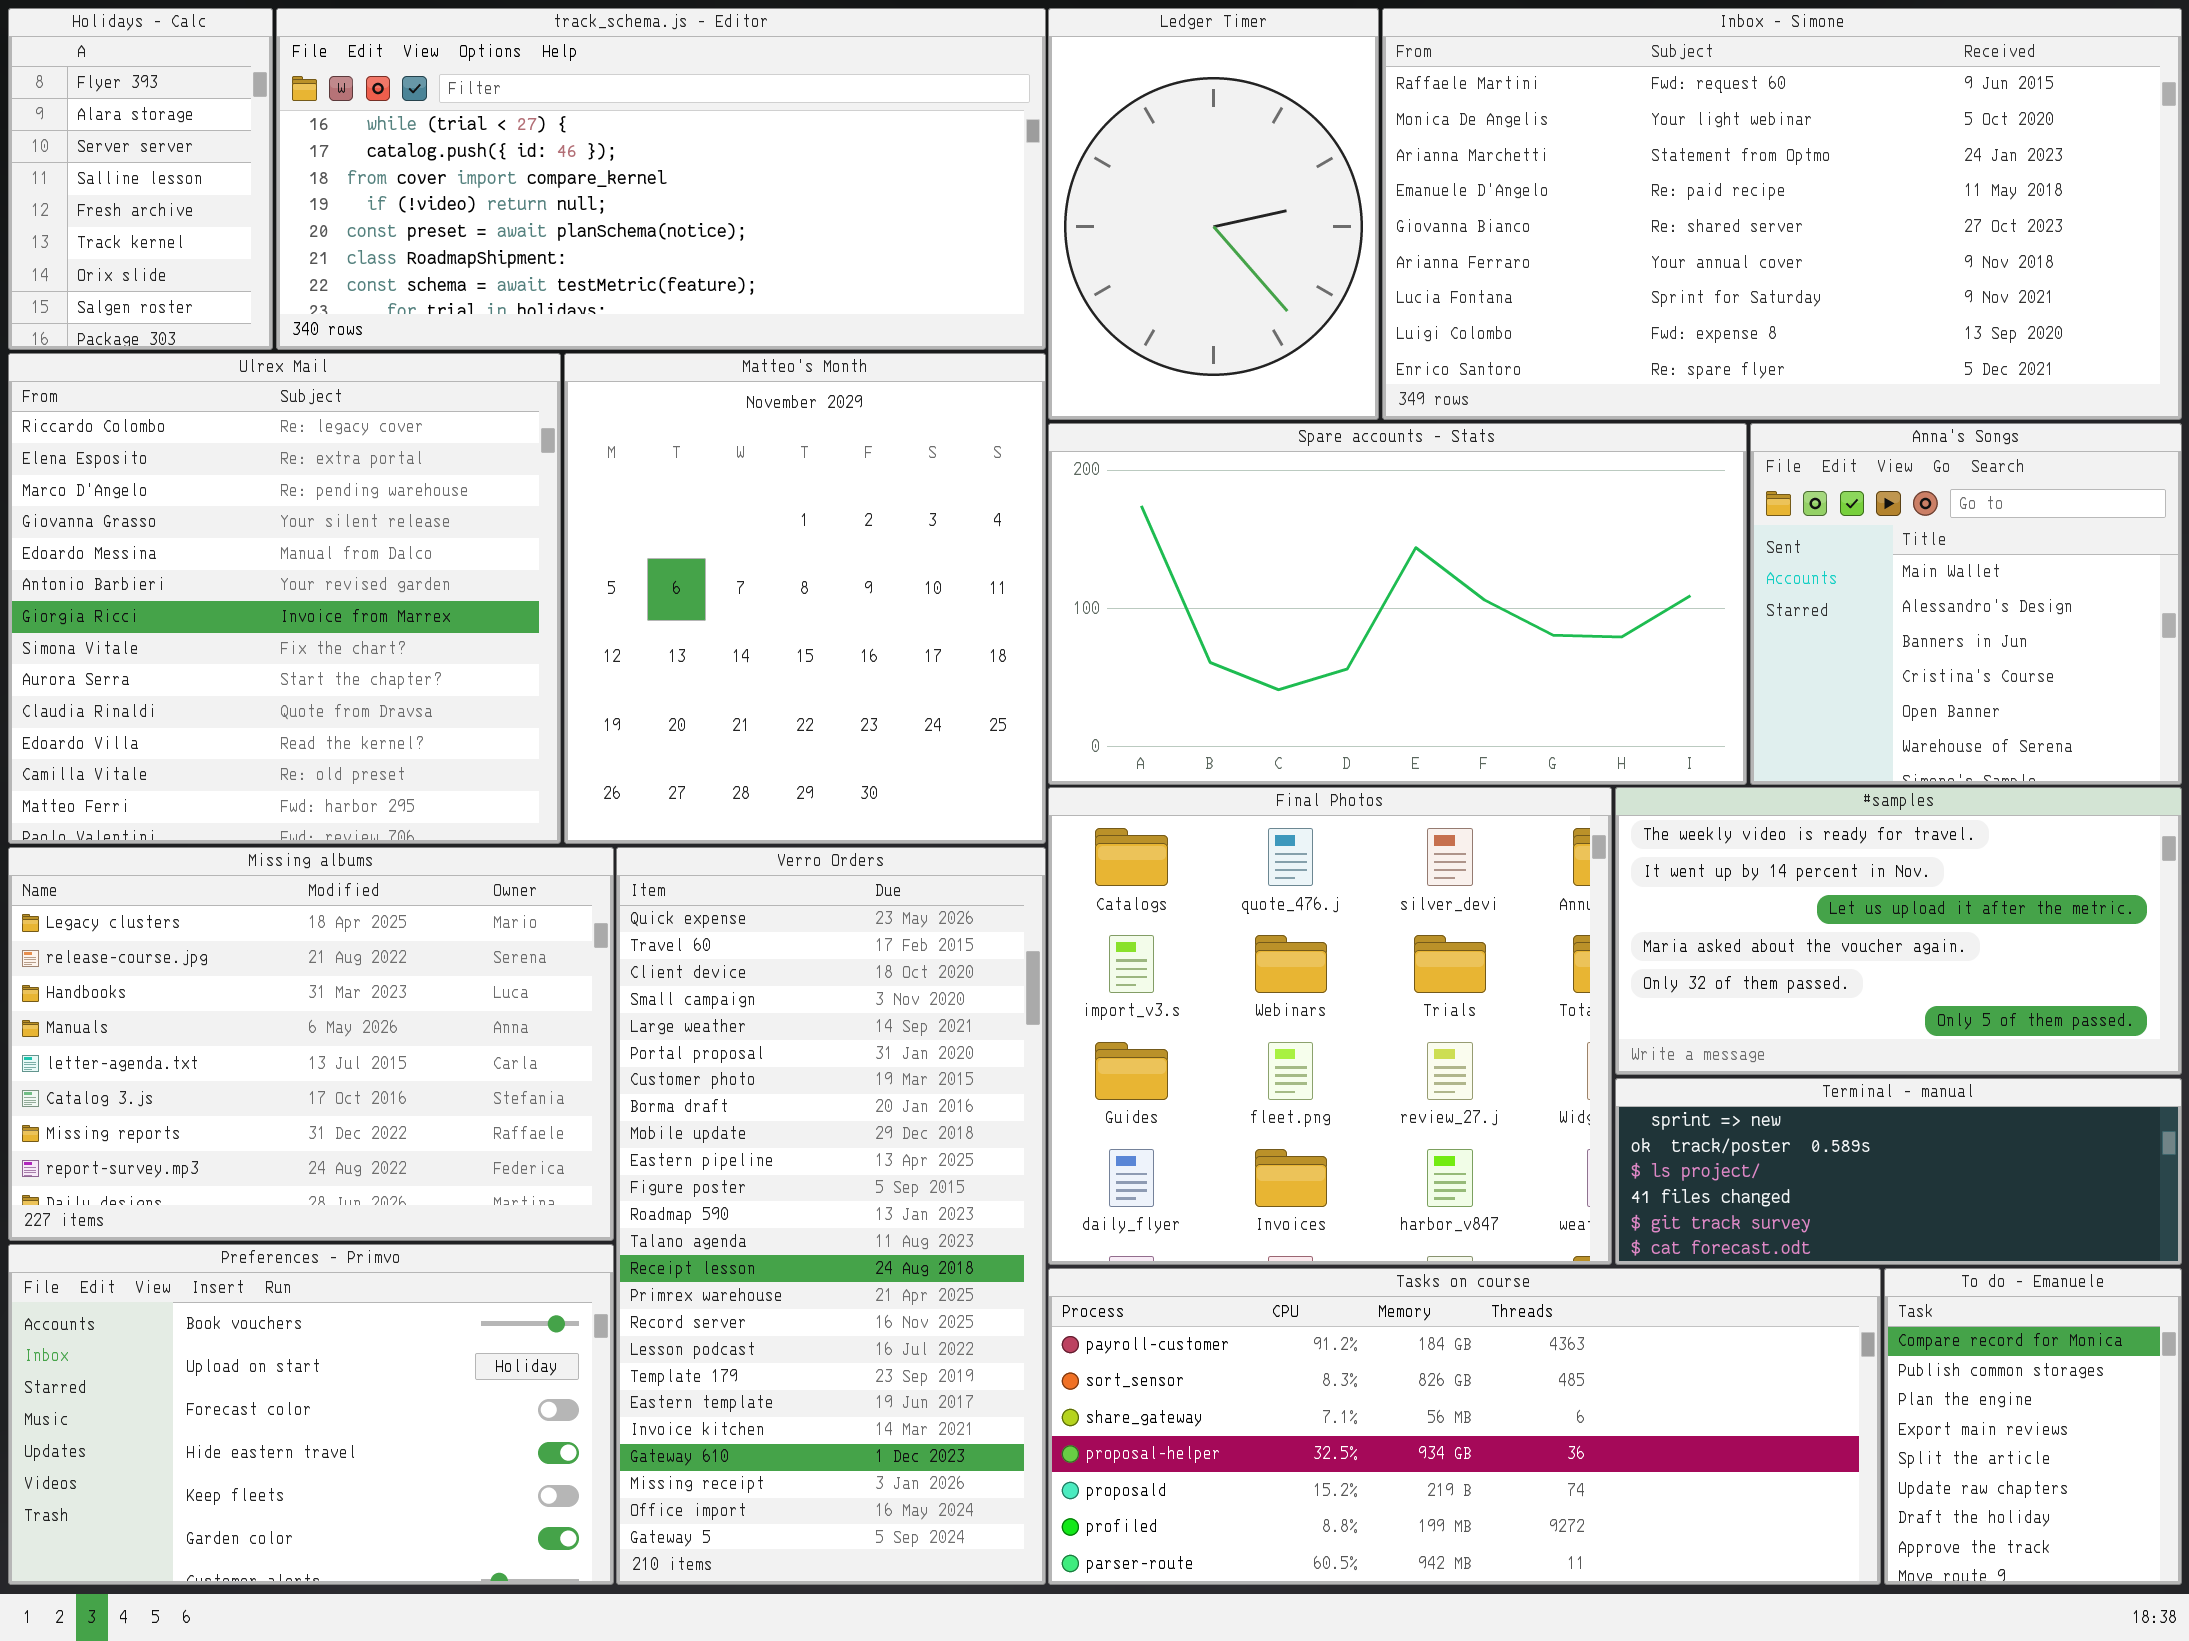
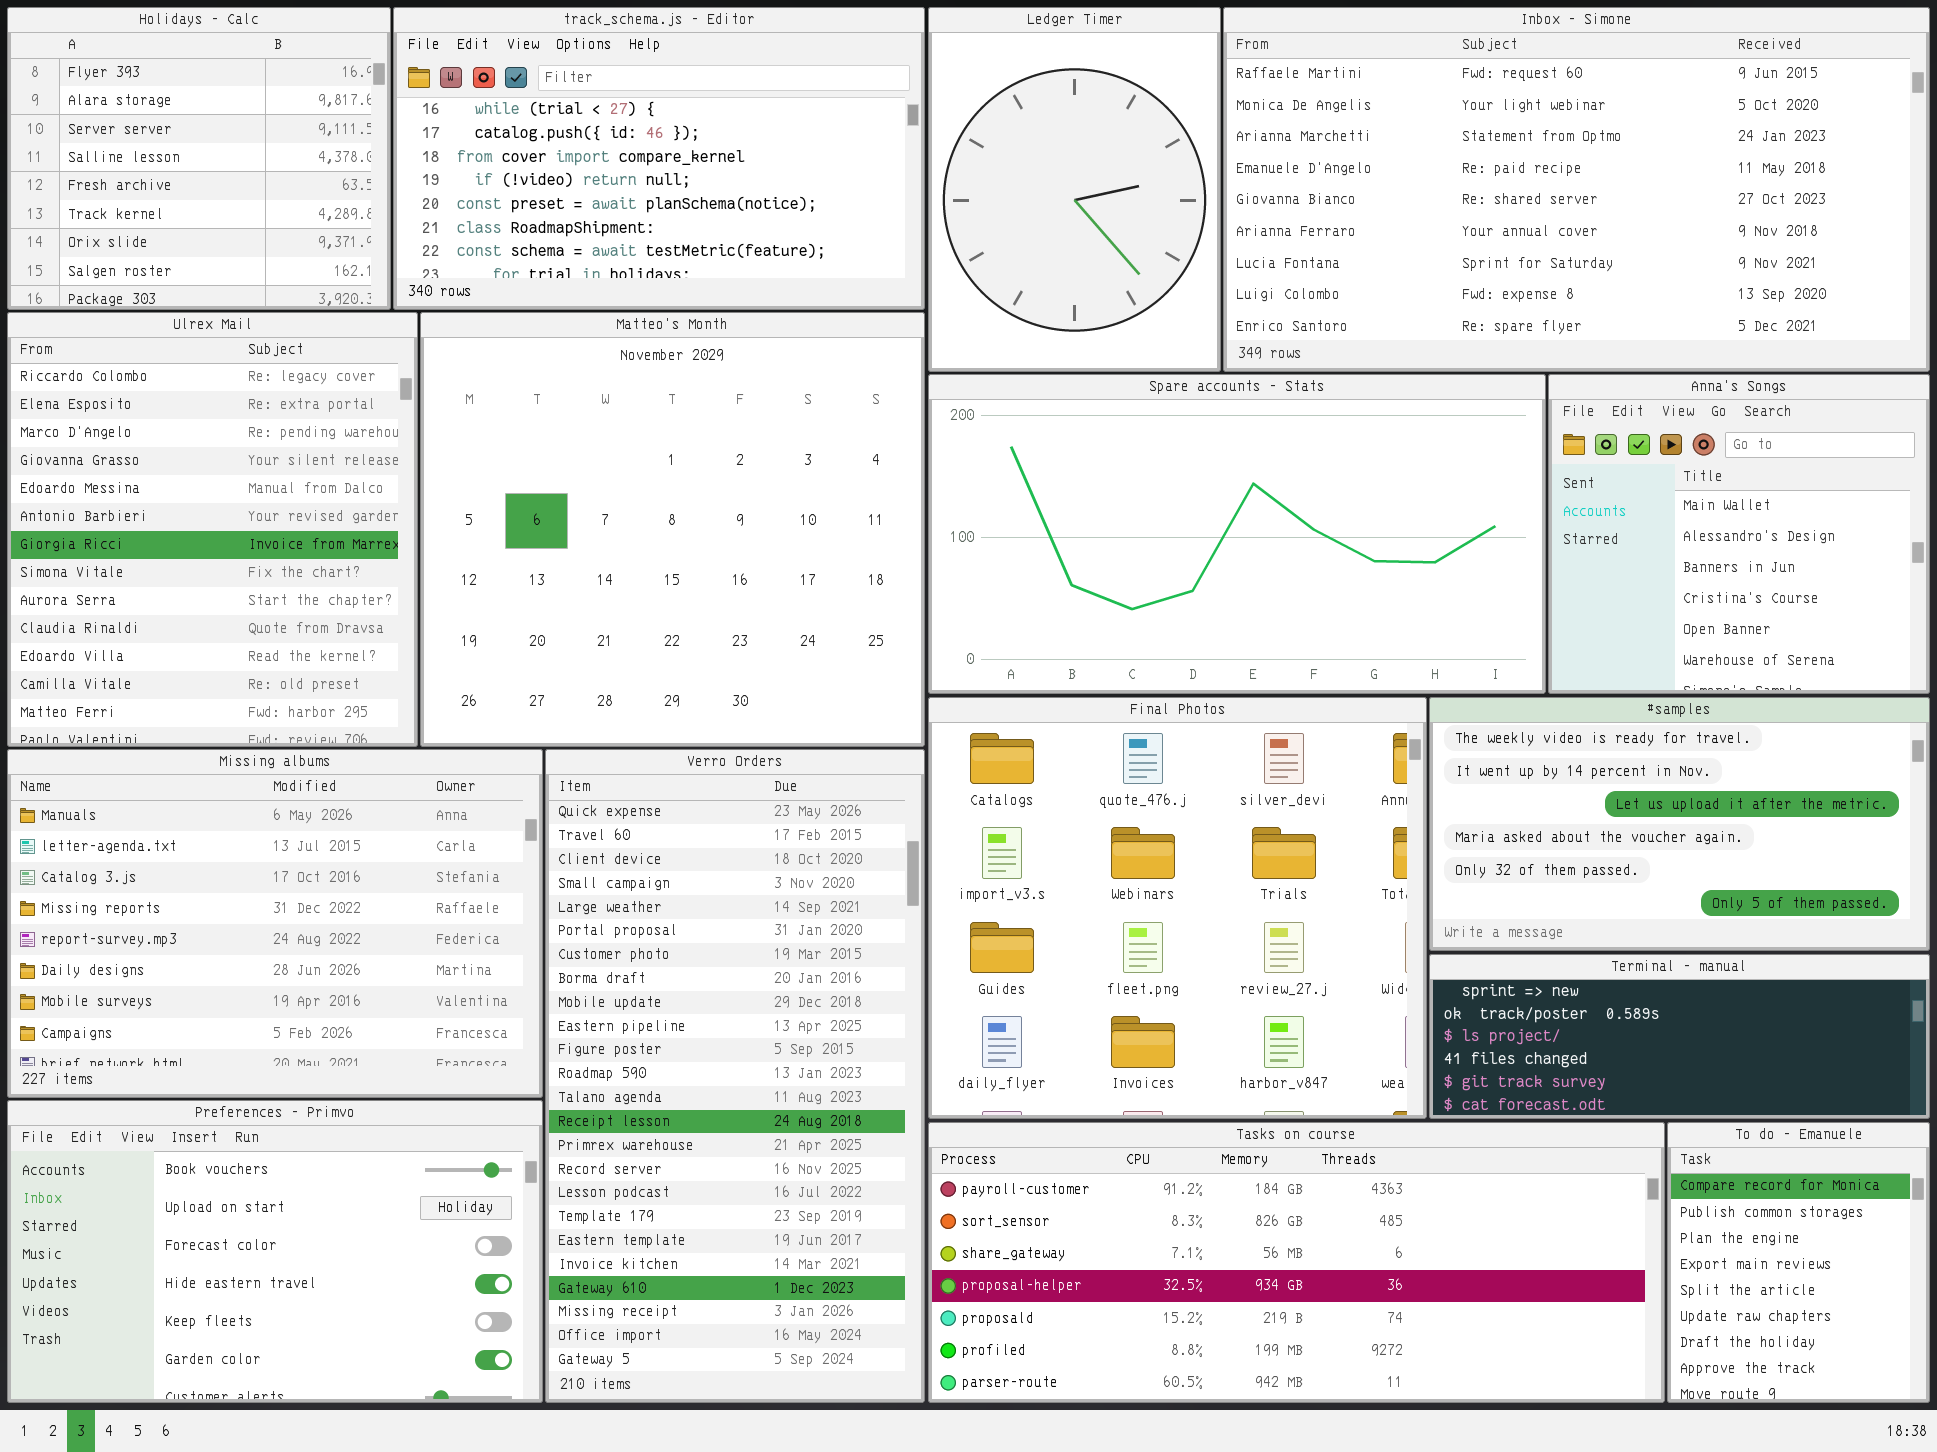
Holidays - Calc: [8,8,273,350] -> [7,7,391,310], resized
track_schema.js - Editor: [276,8,1046,350] -> [393,7,925,310], resized
Ulrex Mail: [8,353,561,844] -> [7,312,418,747], resized
Matteo's Month: [564,353,1046,844] -> [420,312,925,747], resized
Missing albums: [8,847,614,1241] -> [7,749,543,1098], scrolled down 3 rows

